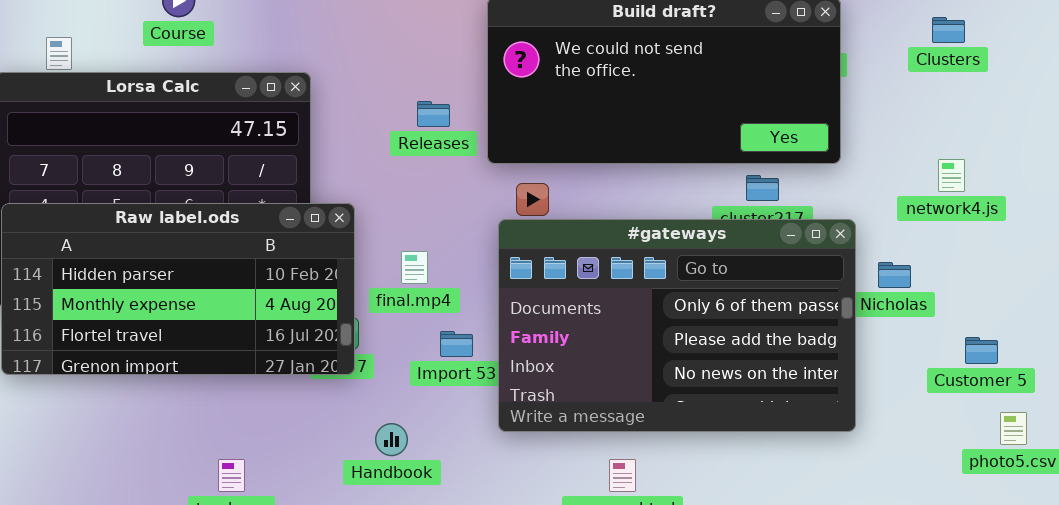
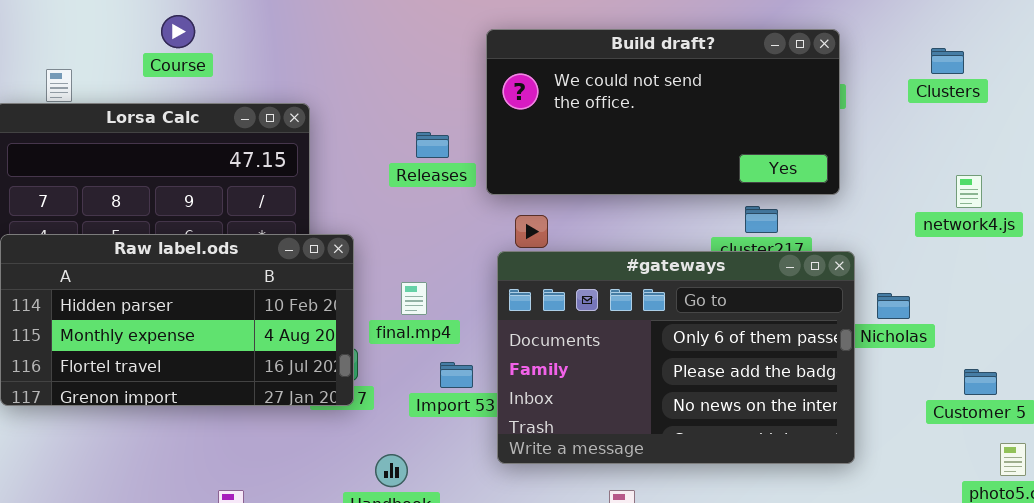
network4.js: [938,159,965,192] -> [956,175,982,208], moved

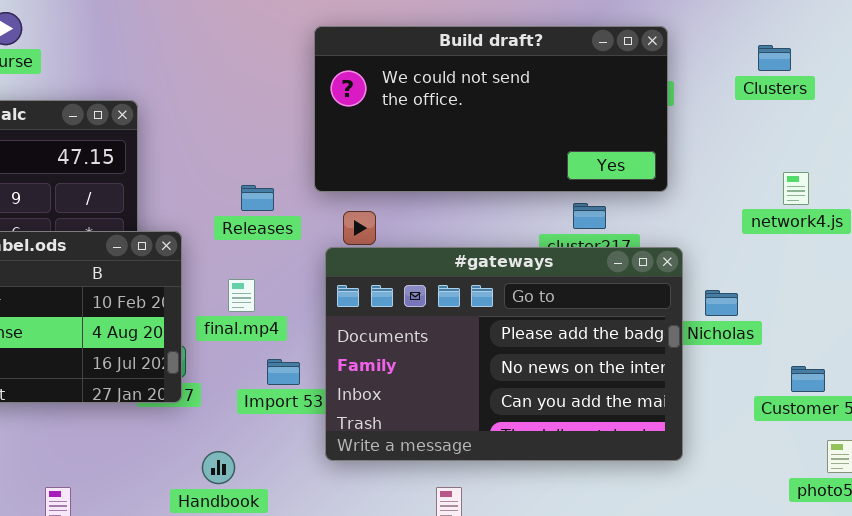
Releases: [416,132,449,158] -> [241,185,274,211], moved
#gateways: [497,251,855,464] -> [325,247,683,461], scrolled down 1 row

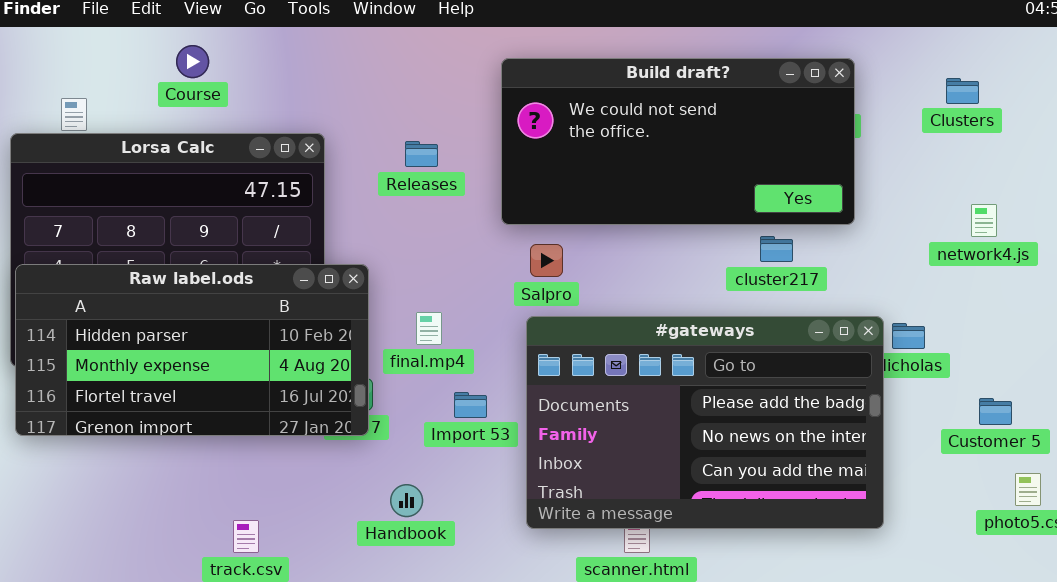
Releases: [241,185,274,211] -> [405,141,438,167], moved
#gateways: [325,247,683,461] -> [526,316,884,529], moved

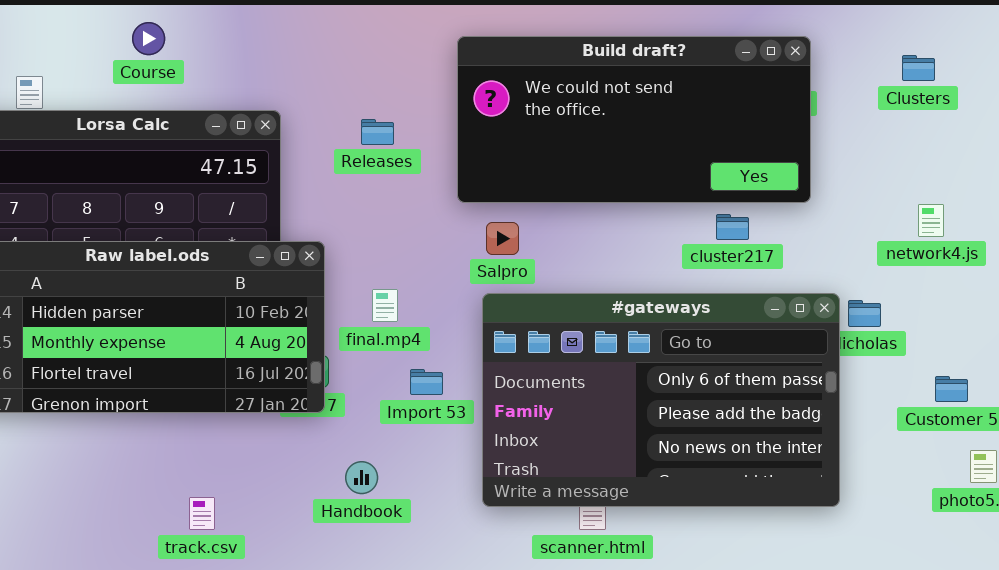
network4.js: [971,204,997,237] -> [918,204,944,237], moved
#gateways: [526,316,884,529] -> [482,293,840,507], scrolled up 1 row

